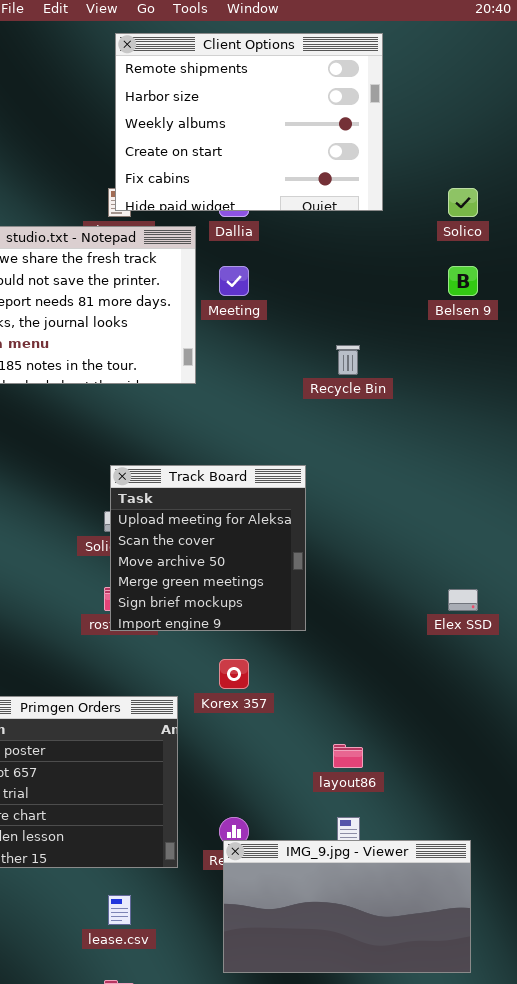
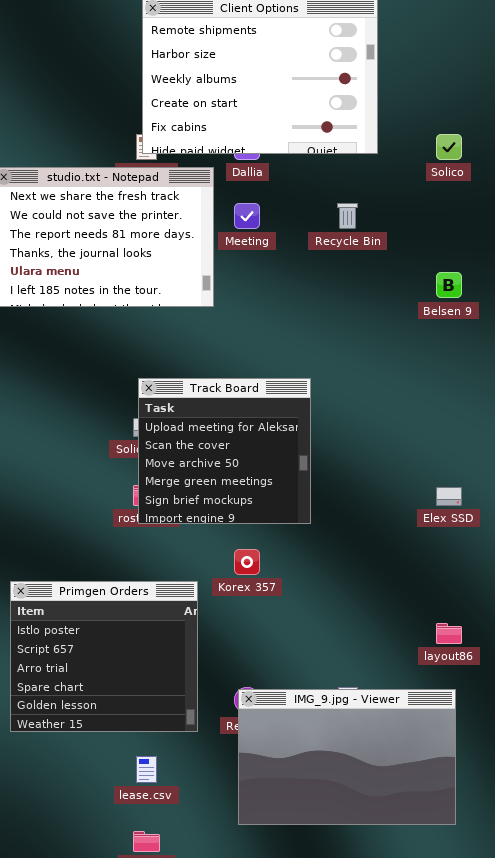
Belsen 9: [448,266,478,296] -> [436,272,462,298], moved
Recycle Bin: [336,345,360,375] -> [337,203,358,229], moved
layout86: [333,744,363,768] -> [436,623,462,644], moved
IMG_9.jpg - Viewer: [223,840,471,973] -> [238,689,456,825], resized

